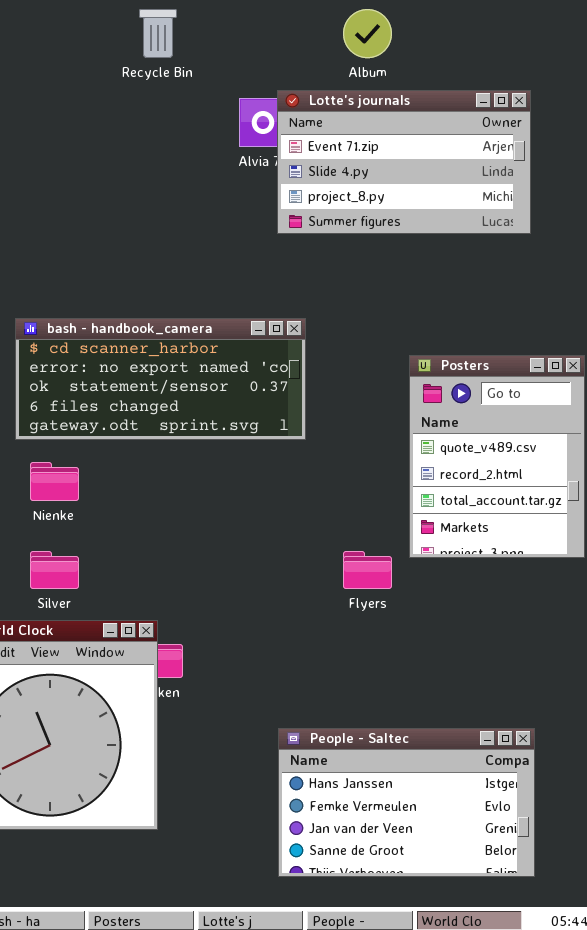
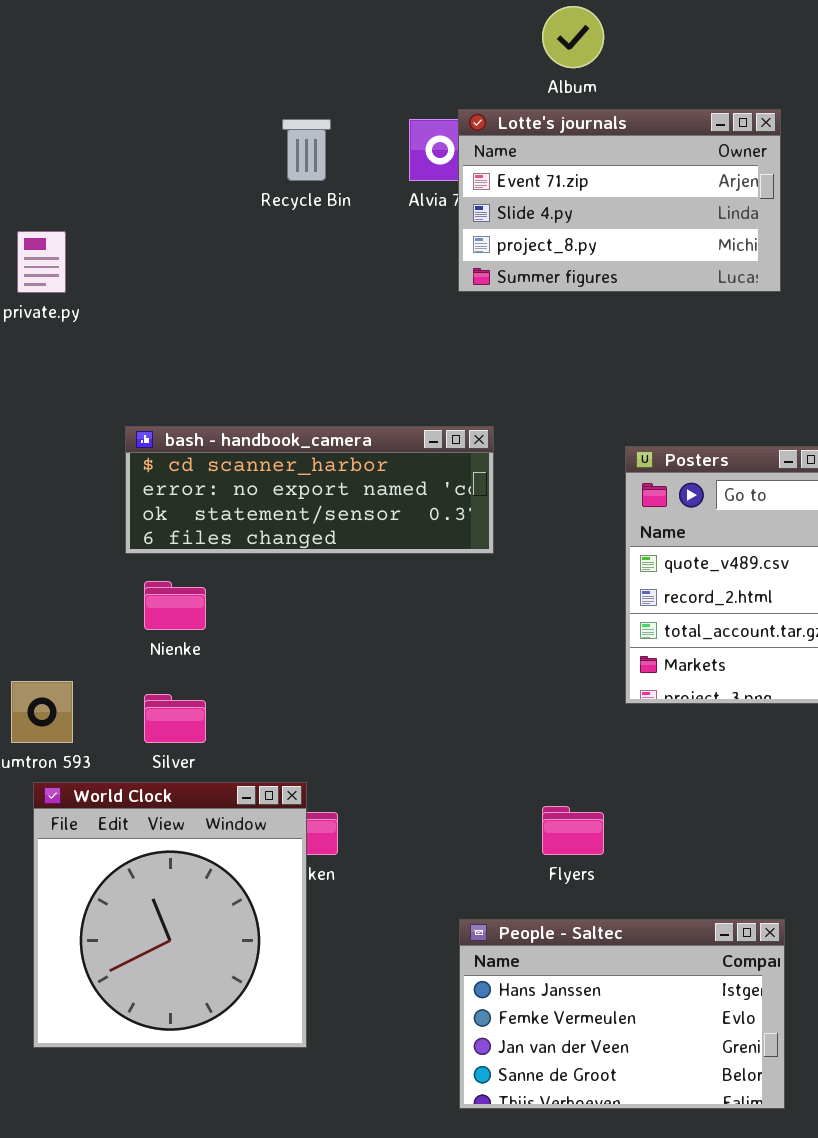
Recycle Bin: [139,9,177,58] -> [282,119,331,181], moved
bash - handbook_camera: [15,318,306,440] -> [125,426,494,554], resized
Flyers: [343,551,392,589] -> [542,806,604,855], moved

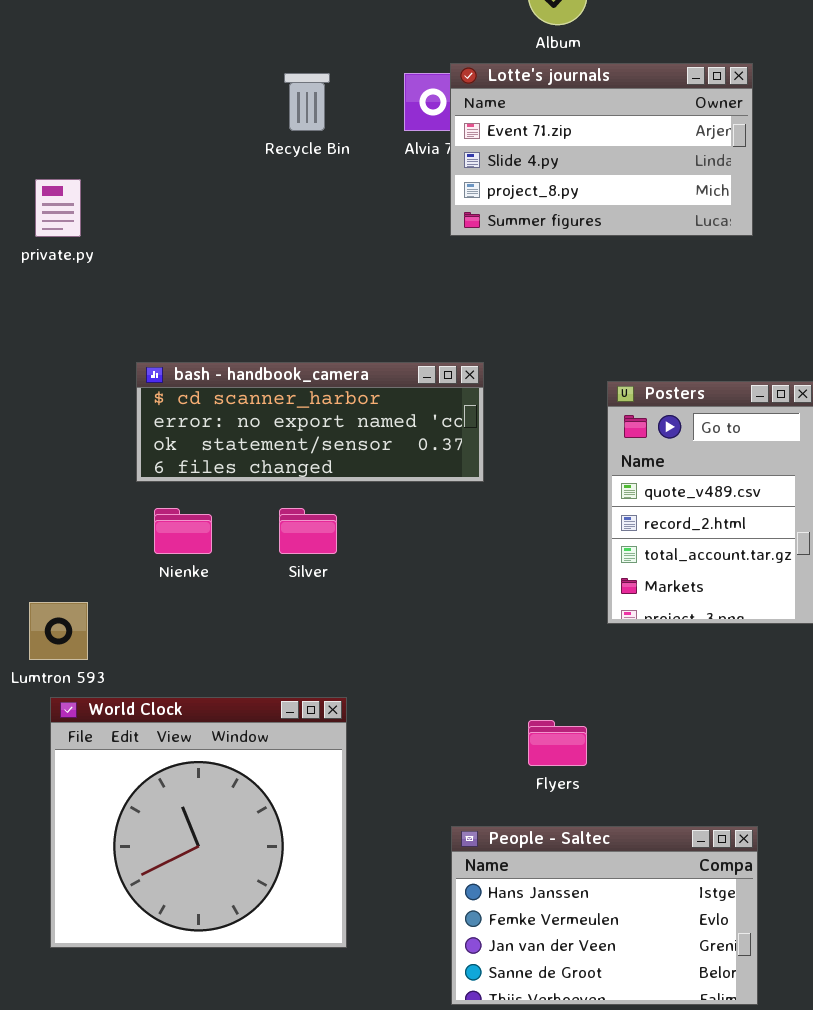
Silver: [144,694,206,743] -> [279,508,337,554], moved
World Clock: [33,782,307,1048] -> [50,697,347,948], resized

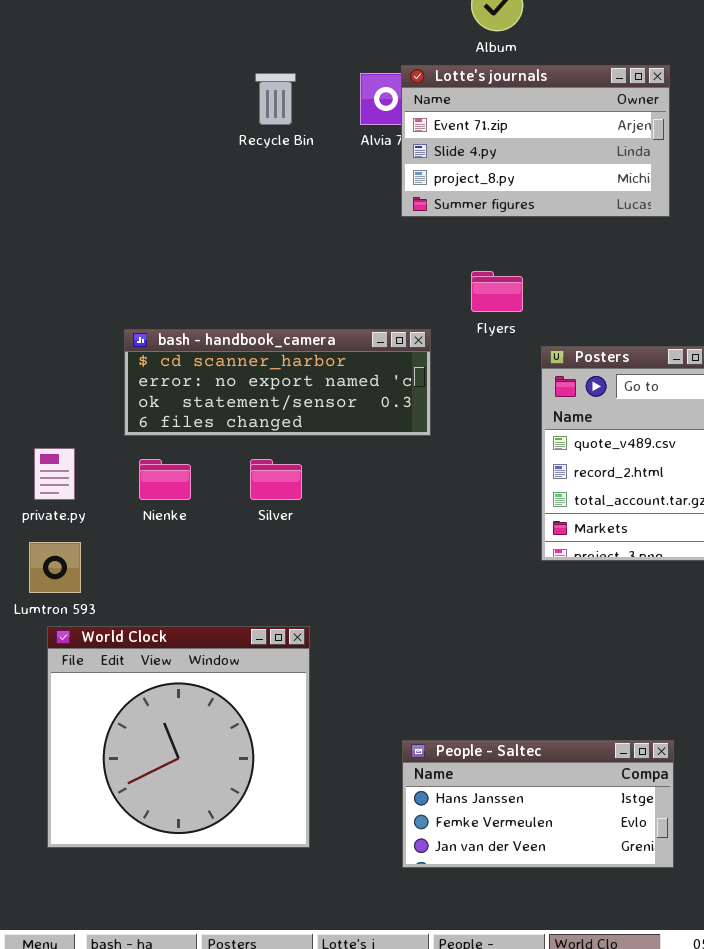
private.py: [35,179,81,237] -> [34,448,75,500], moved
Flyers: [528,720,587,766] -> [471,271,523,312], moved
People - Saltec: [451,826,758,1005] -> [402,740,674,868], resized

